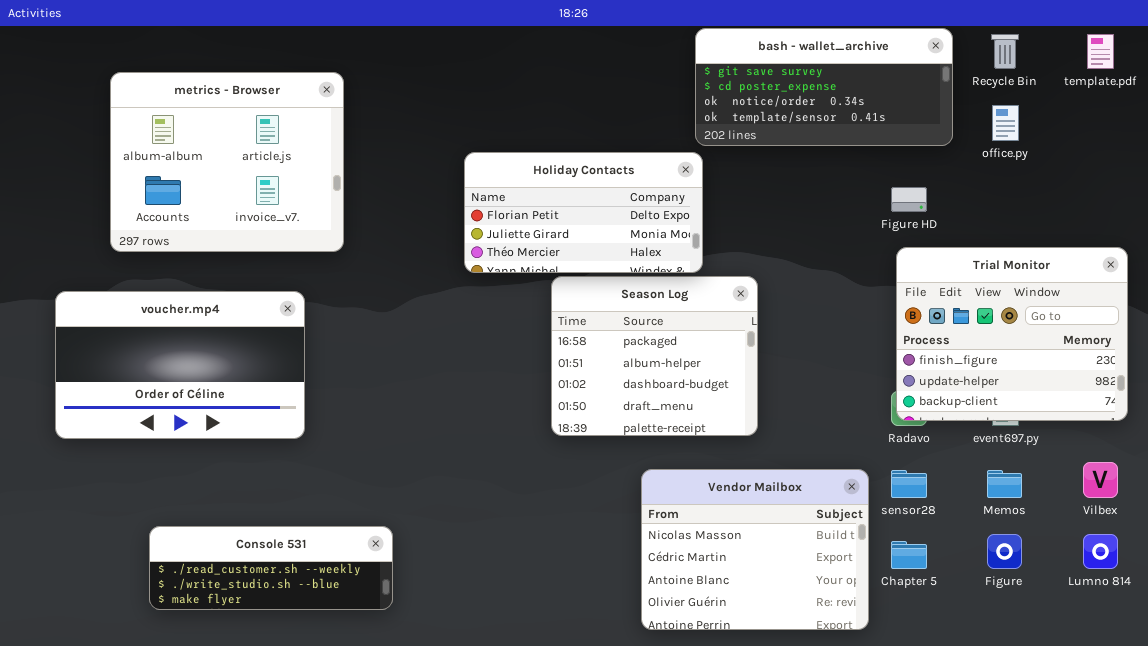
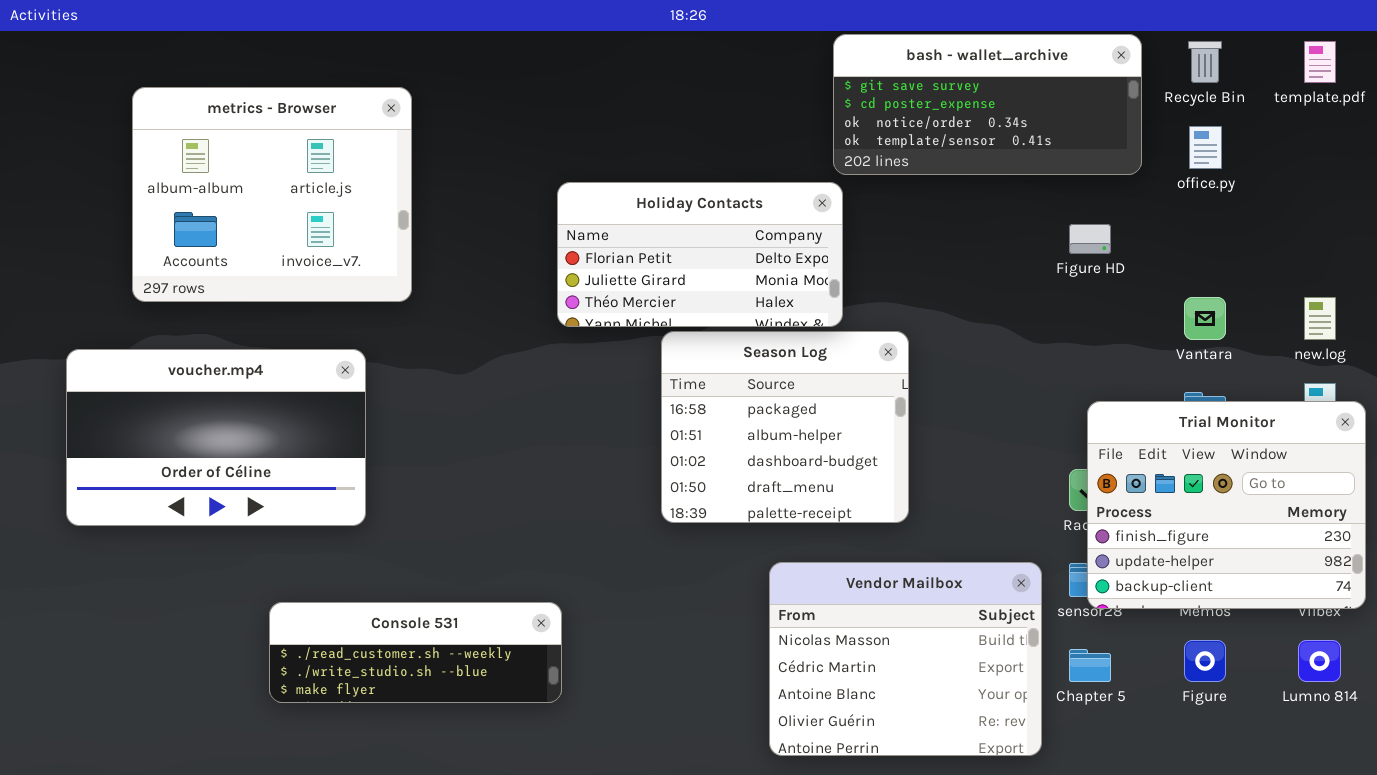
Trial Monitor: [896,247,1128,421] -> [1087,401,1366,609], moved
Console 531: [149,526,393,610] -> [269,602,562,703], moved

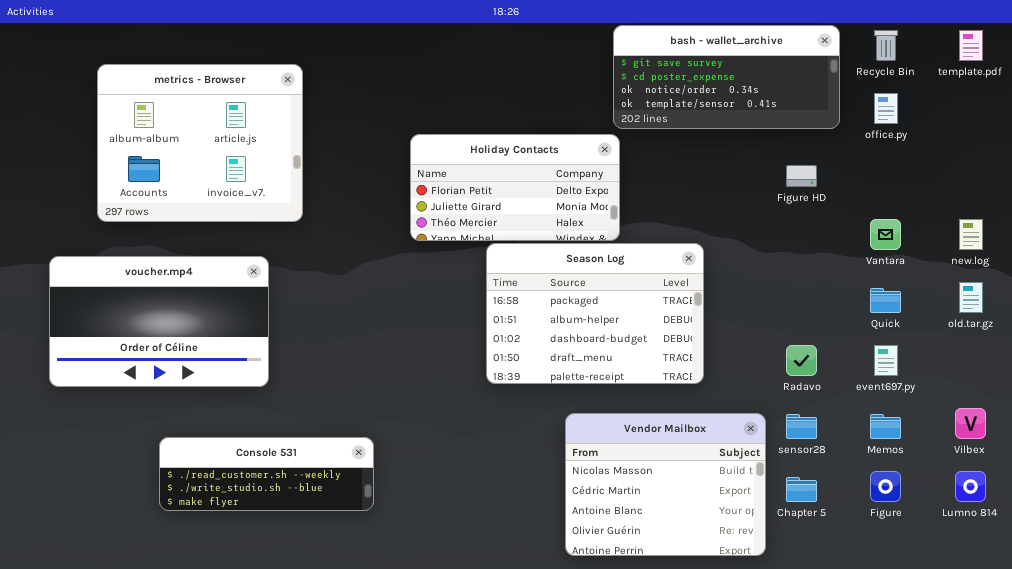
Season Log: [661,331,909,523] -> [486,243,704,384], resized
Trial Monitor: [1087,401,1366,609] -> none, closed
Console 531: [269,602,562,703] -> [159,437,374,511], moved

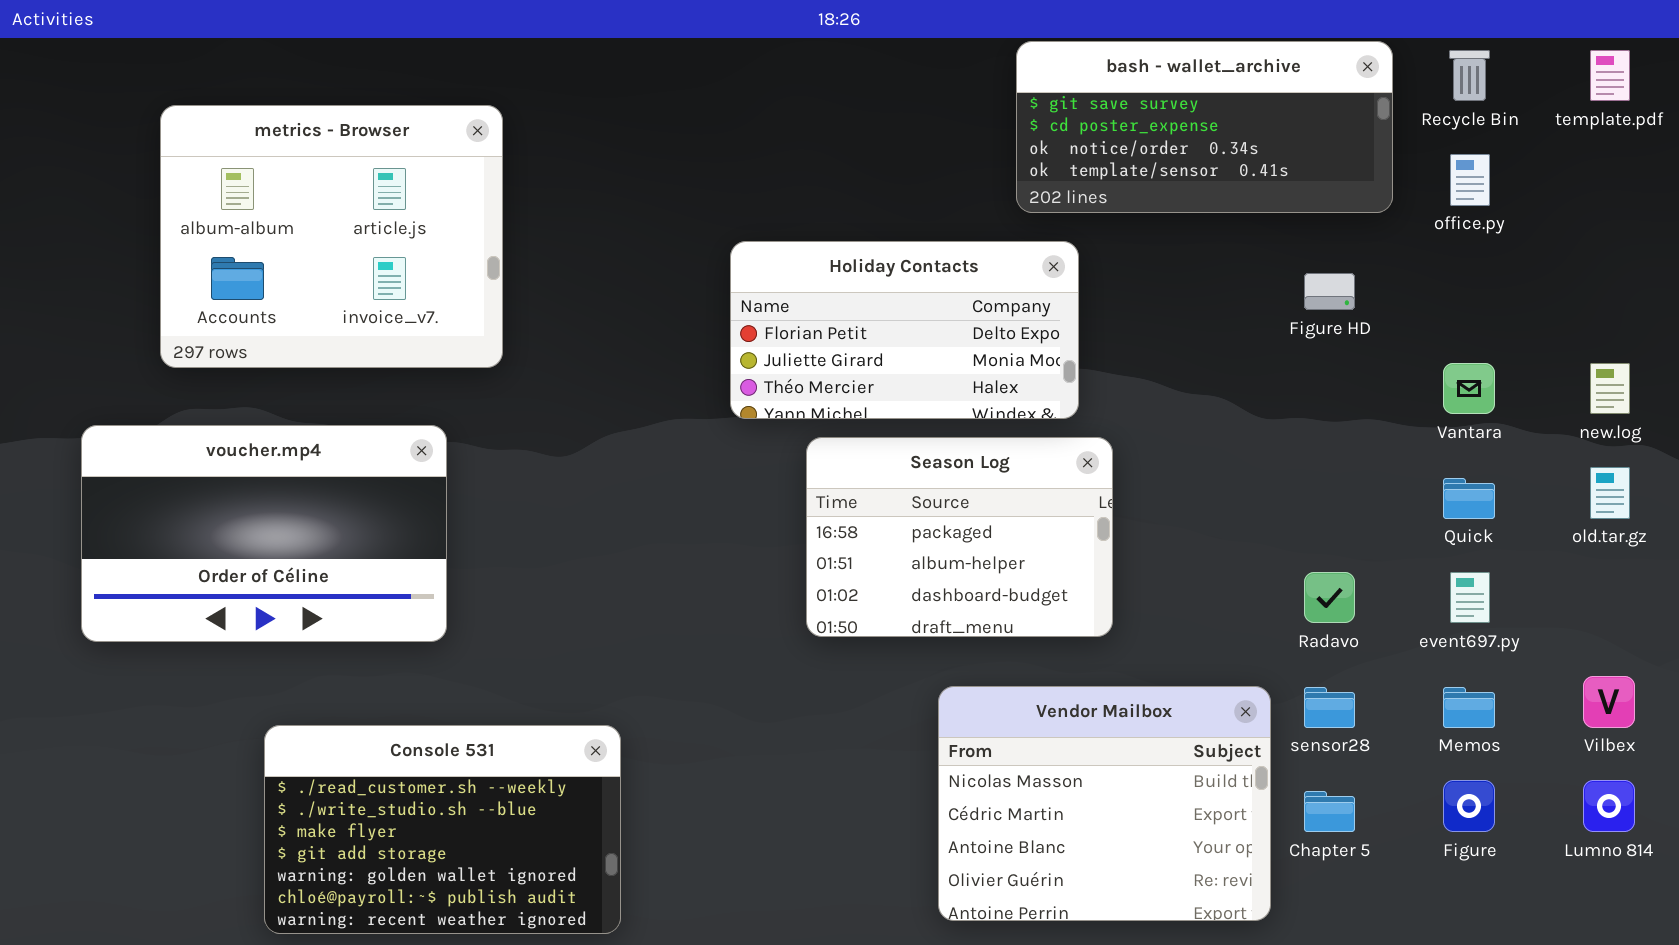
Holiday Contacts: [410,134,620,241] -> [730,241,1079,419], moved
Season Log: [486,243,704,384] -> [806,437,1113,637], resized
Console 531: [159,437,374,511] -> [264,725,621,934], resized

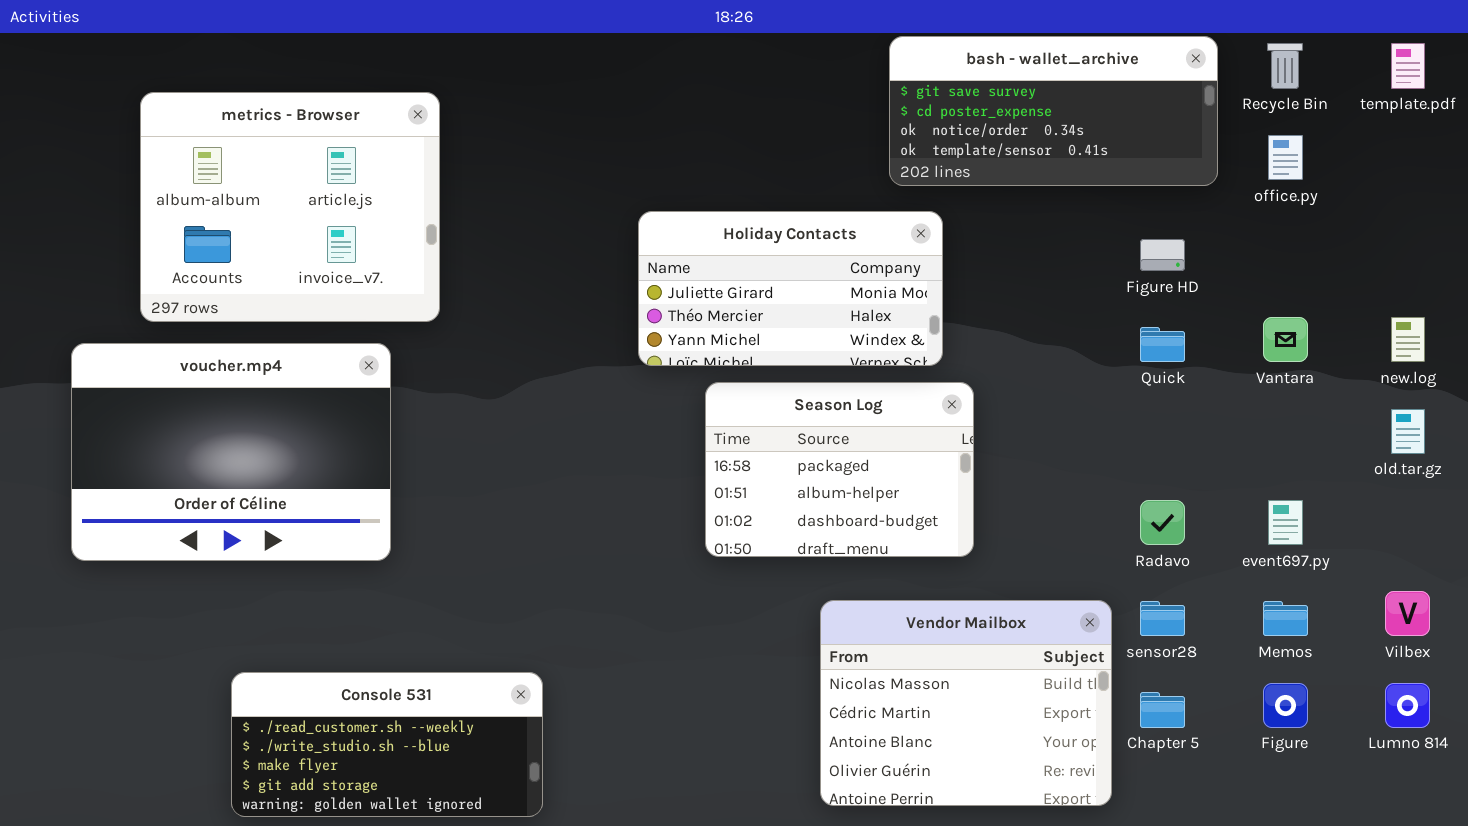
Holiday Contacts: [730,241,1079,419] -> [638,211,943,366], scrolled down 1 row
voucher.mp4: [81,425,447,642] -> [71,343,391,561], resized
Quick: [1443,478,1495,519] -> [1140,327,1185,362], moved
Console 531: [264,725,621,934] -> [231,672,543,817], resized

